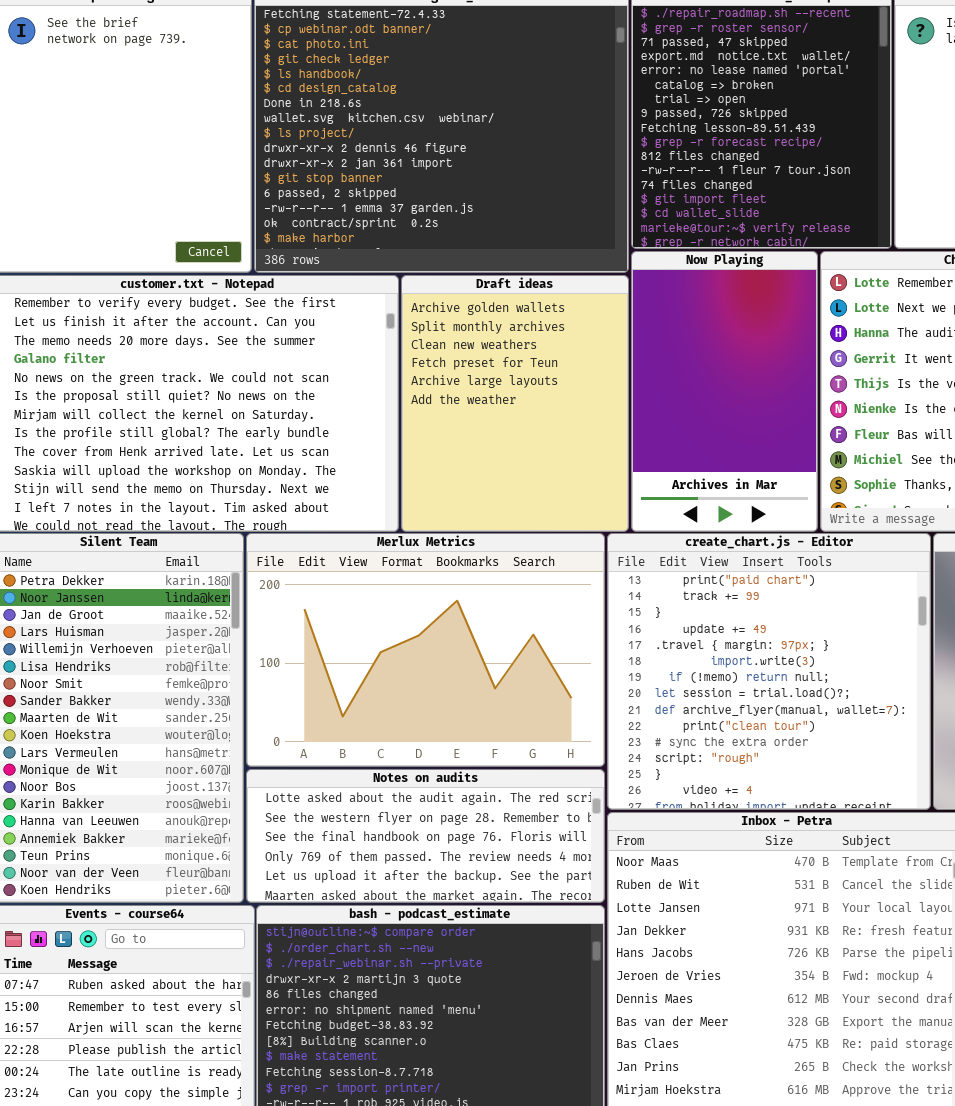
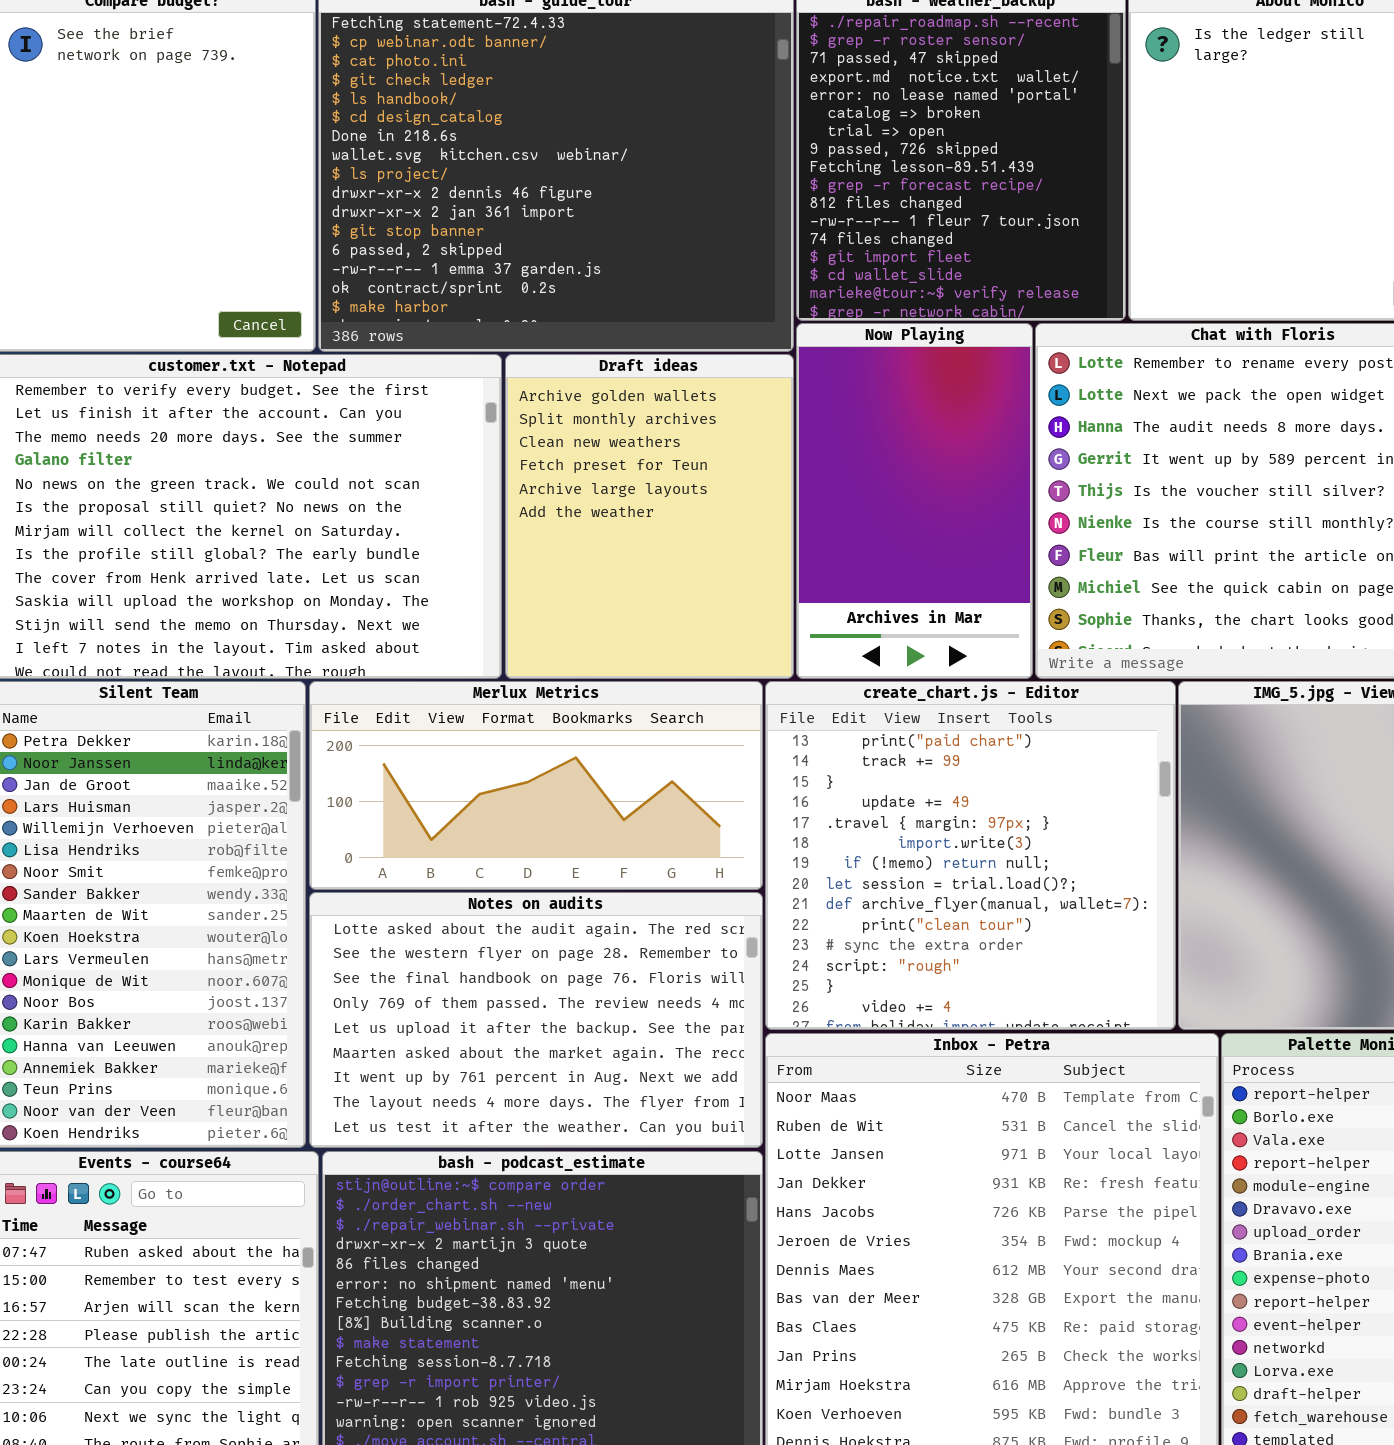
Merlux Metrics: [246,533,605,767] -> [309,681,763,890], resized
Notes on audits: [246,769,605,903] -> [309,892,763,1148], resized

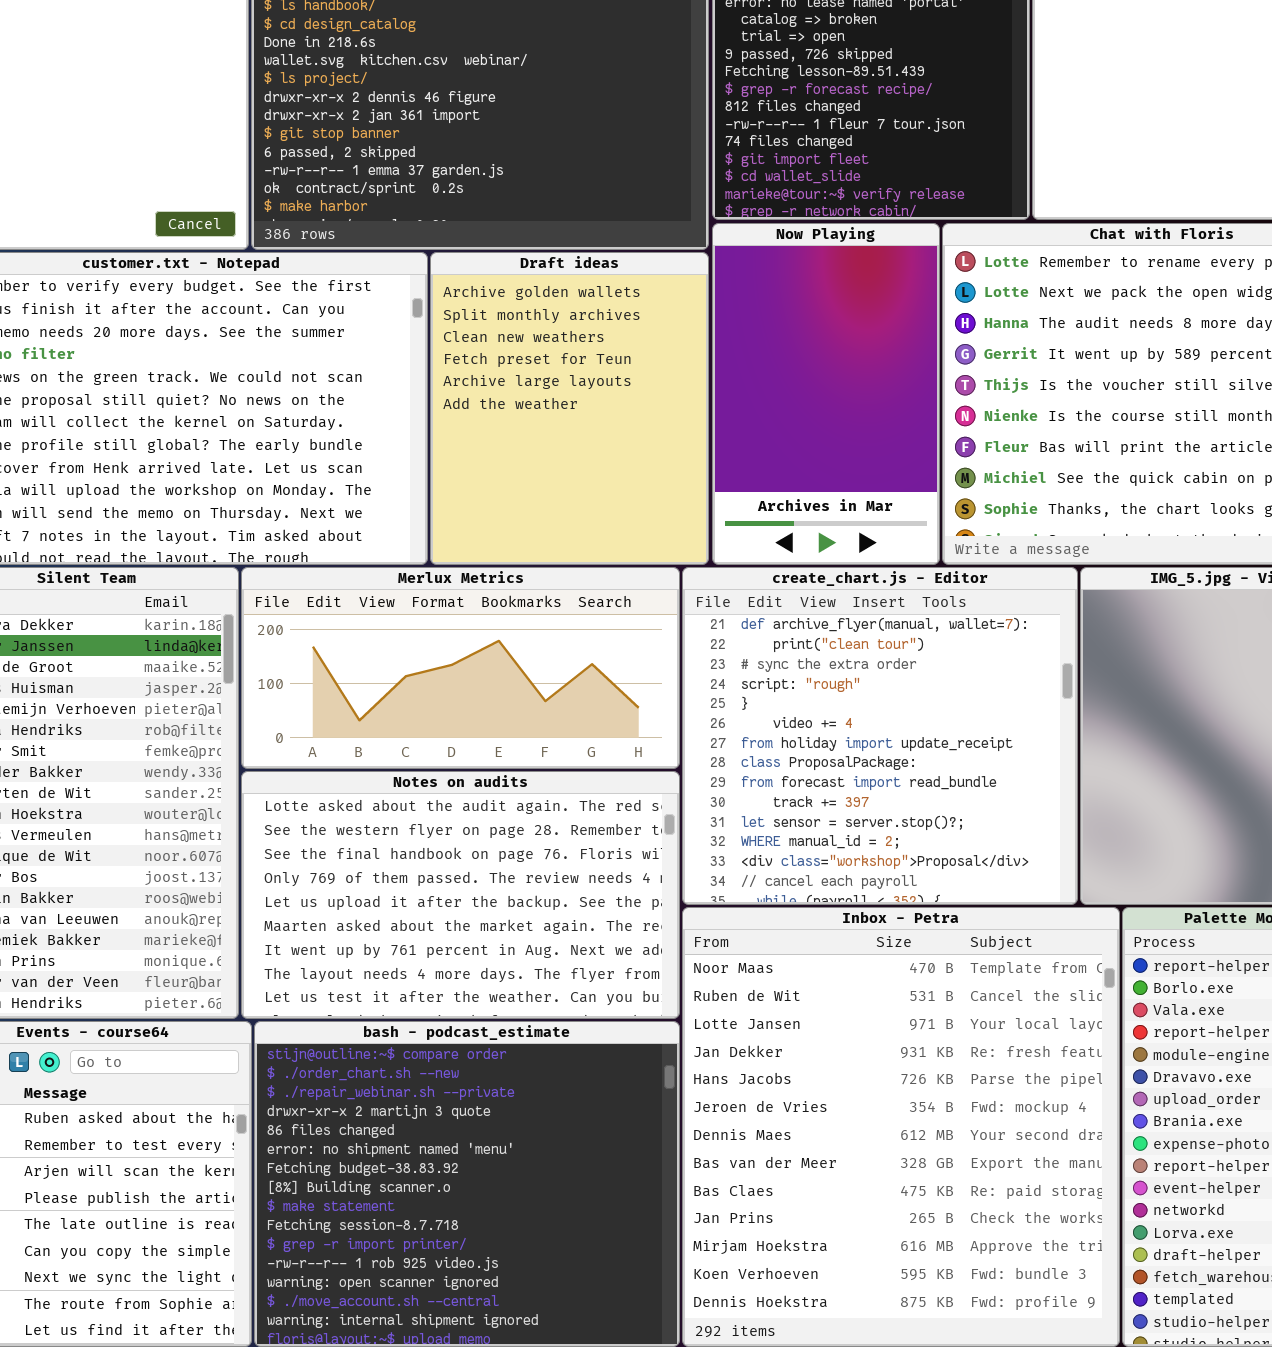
create_chart.js - Editor: [765,681,1176,1030] -> [682,567,1078,905], scrolled down 8 rows

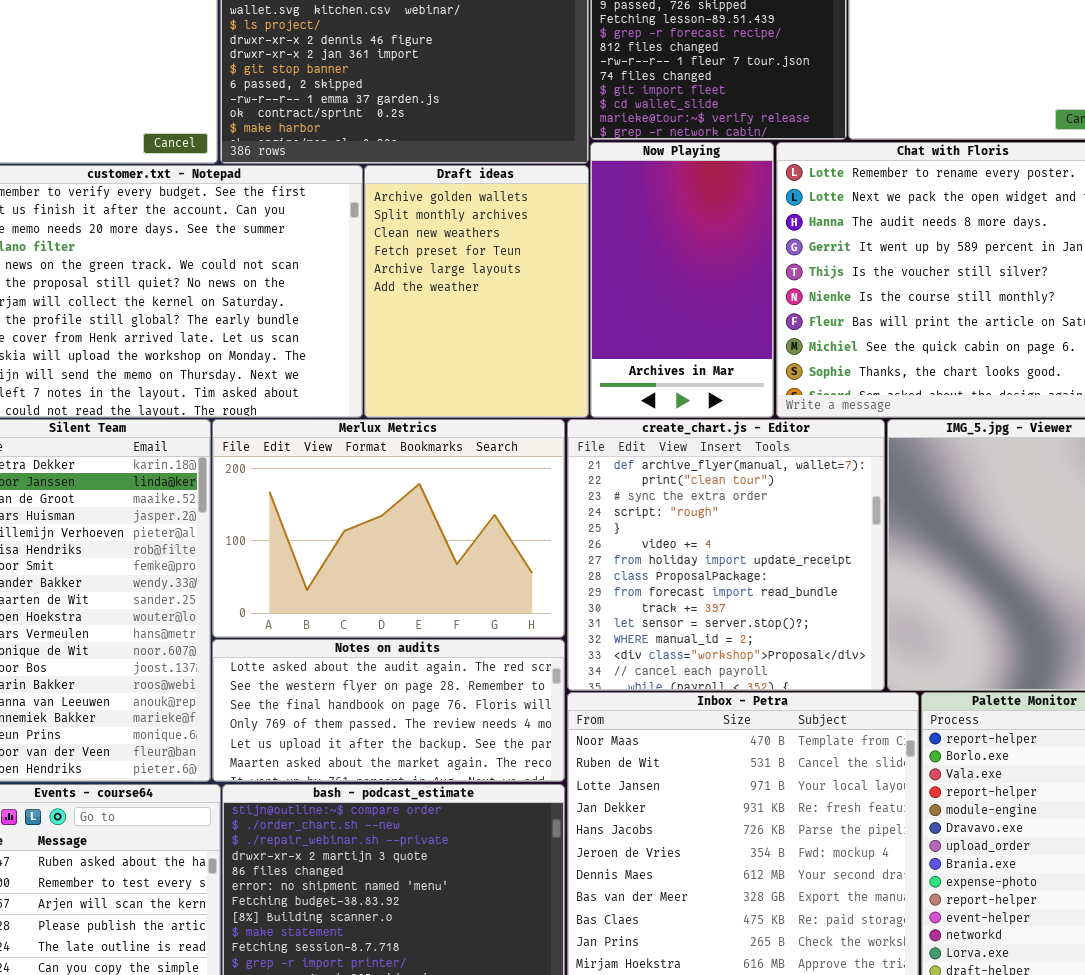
Merlux Metrics: [241,567,680,769] -> [212,419,565,638], resized
Notes on audits: [241,771,680,1019] -> [212,639,565,782], resized

